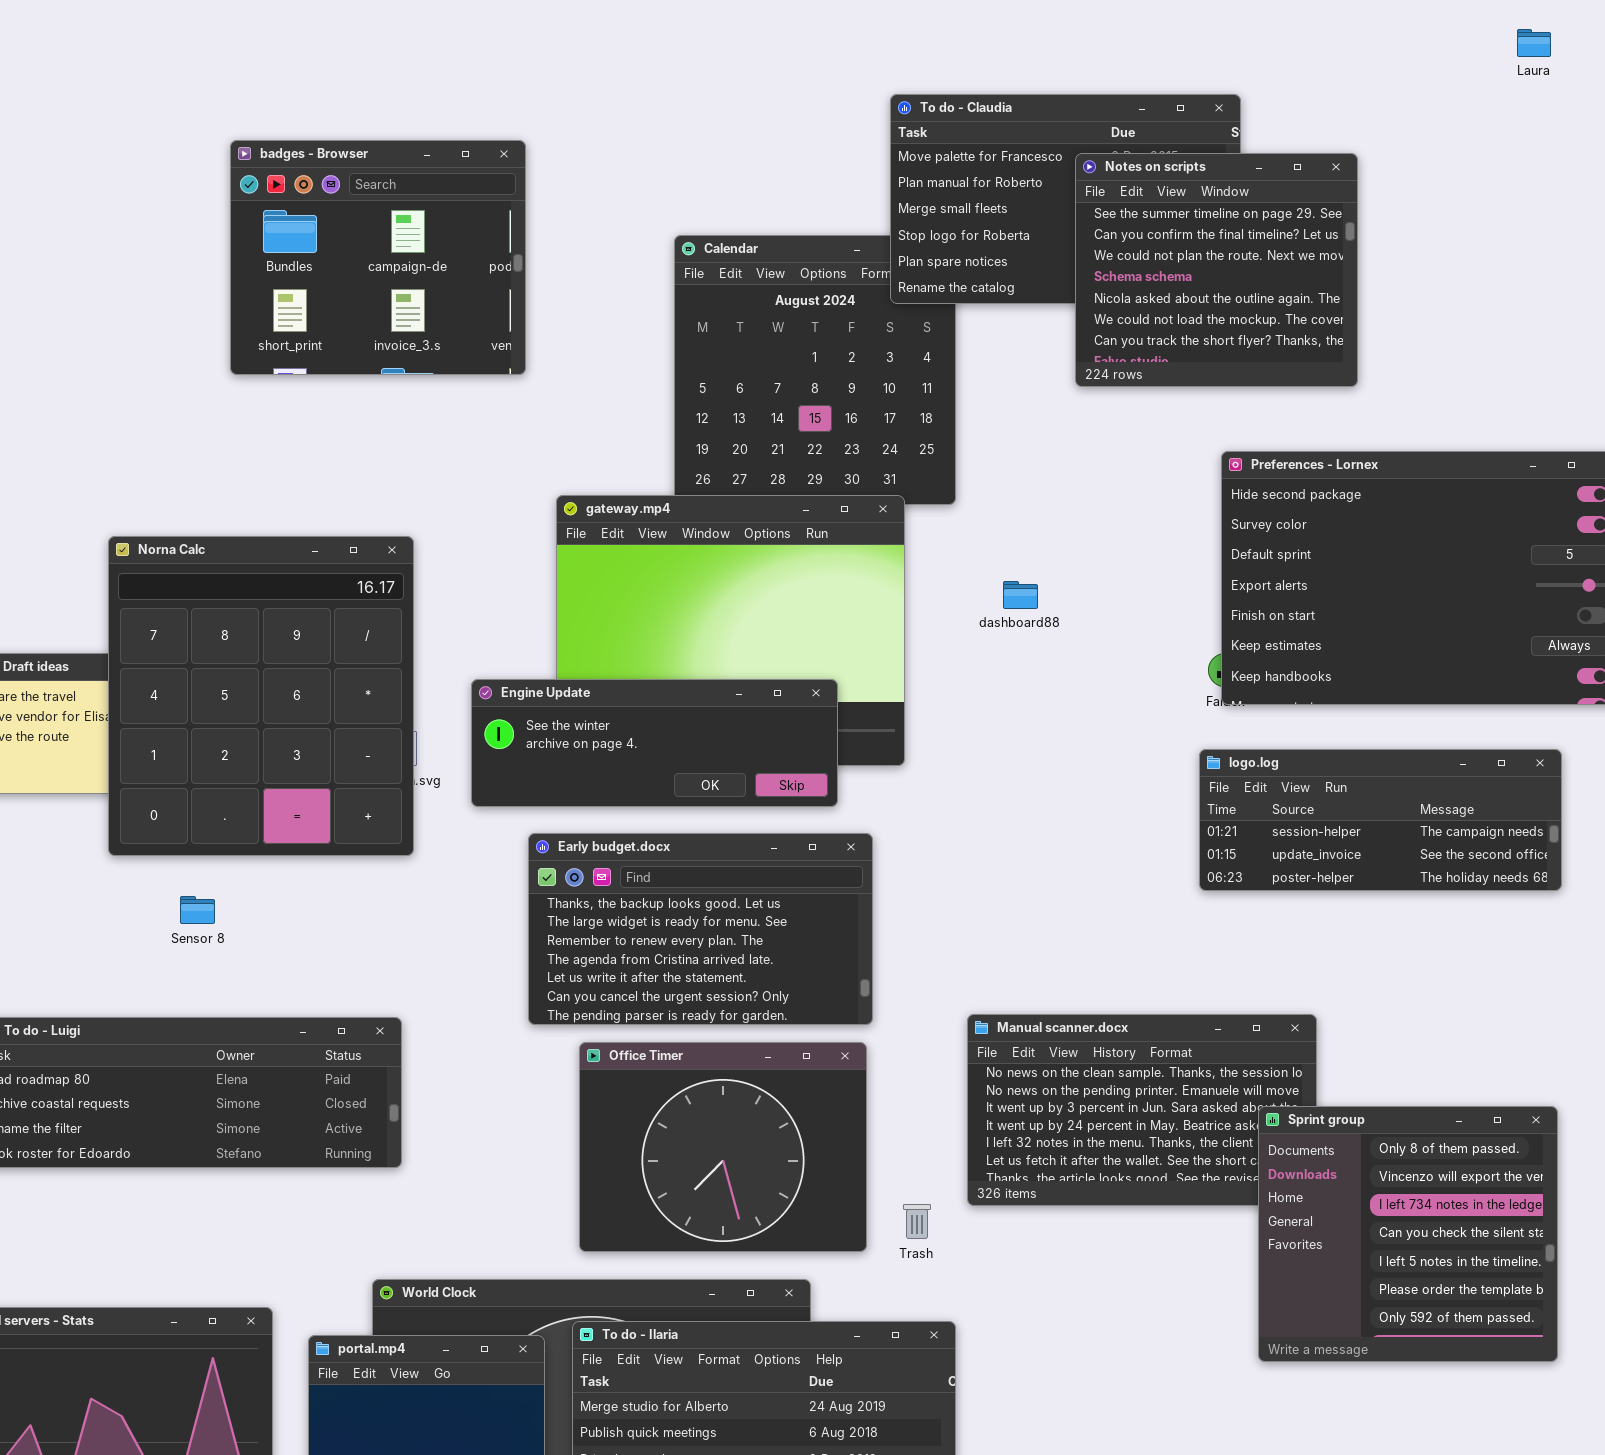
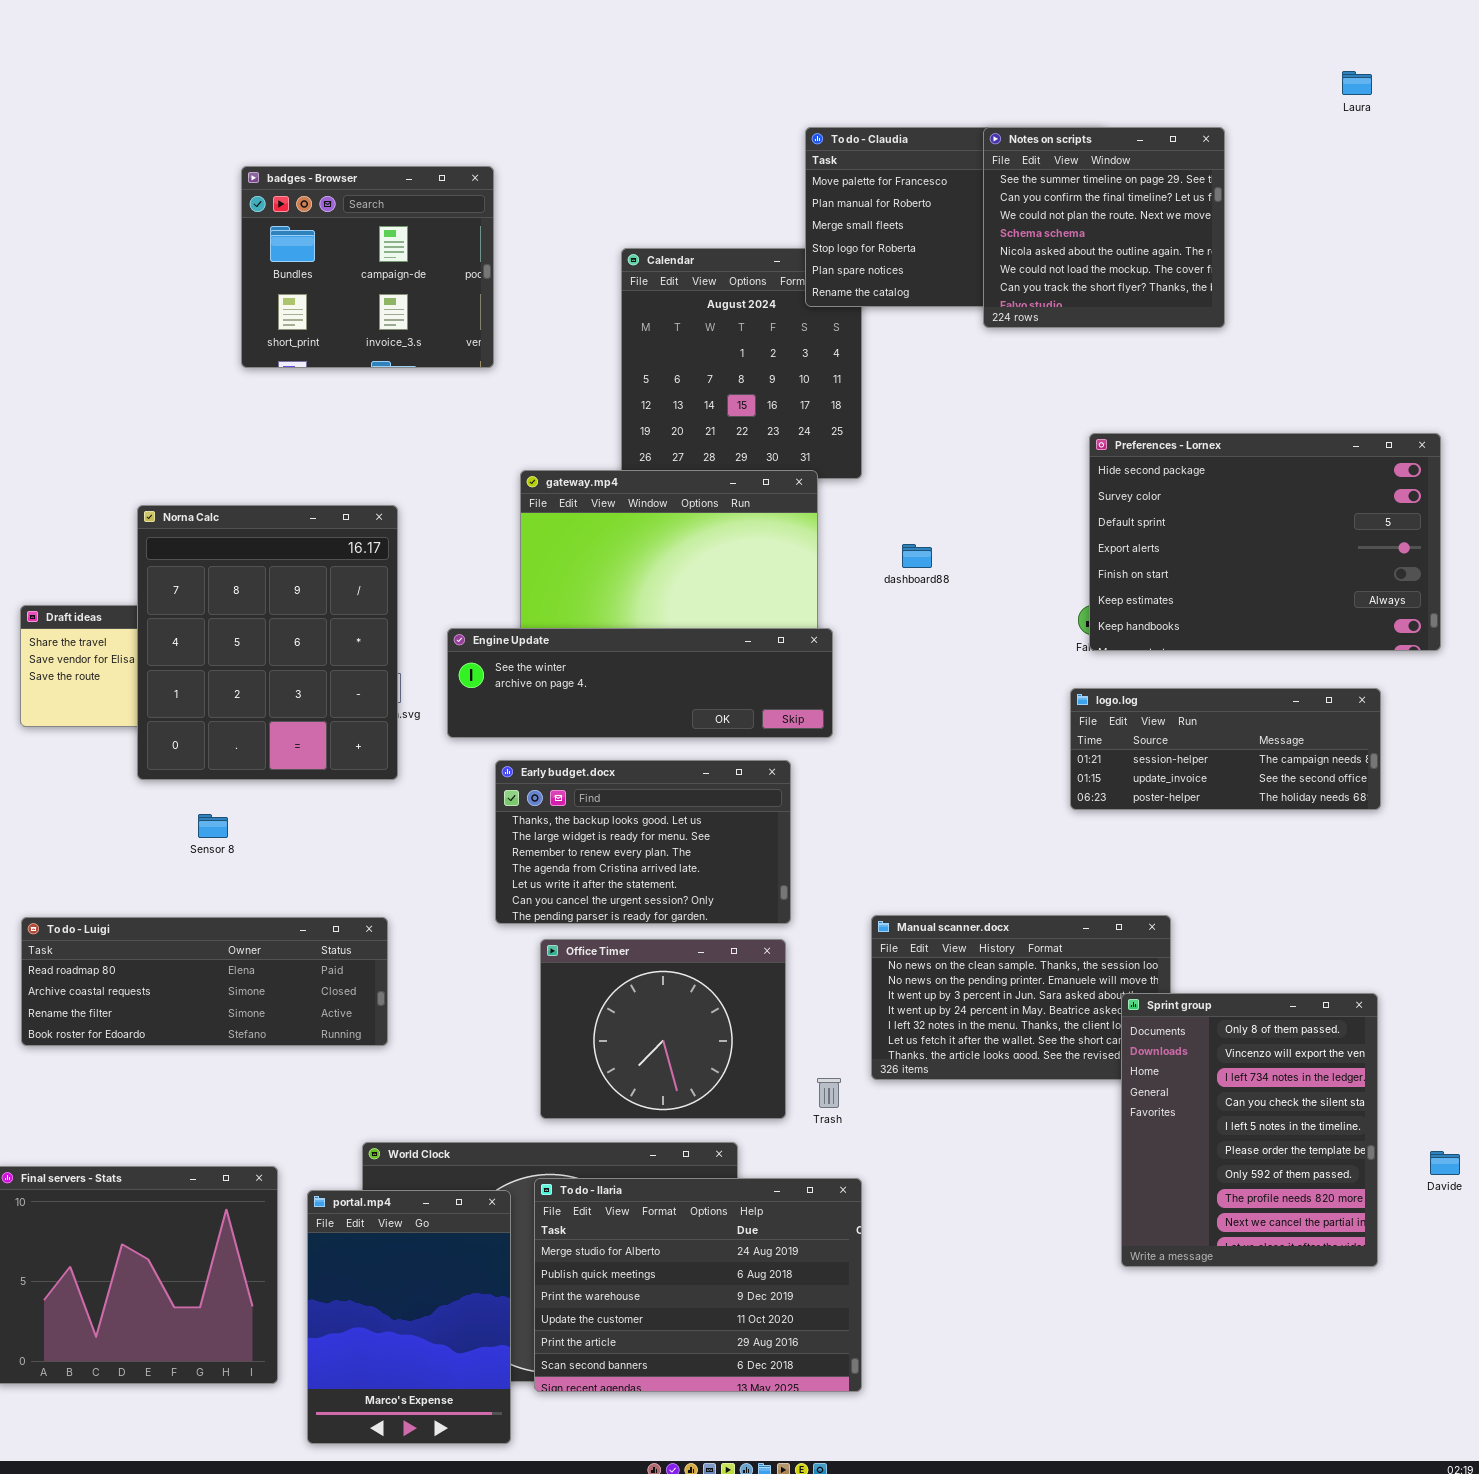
Notes on scripts: [1075,153,1358,387] -> [983,127,1225,328], moved
Engine Update: [471,679,838,807] -> [447,628,833,738], resized
Sprint group: [1258,1106,1558,1362] -> [1121,993,1378,1267], resized

